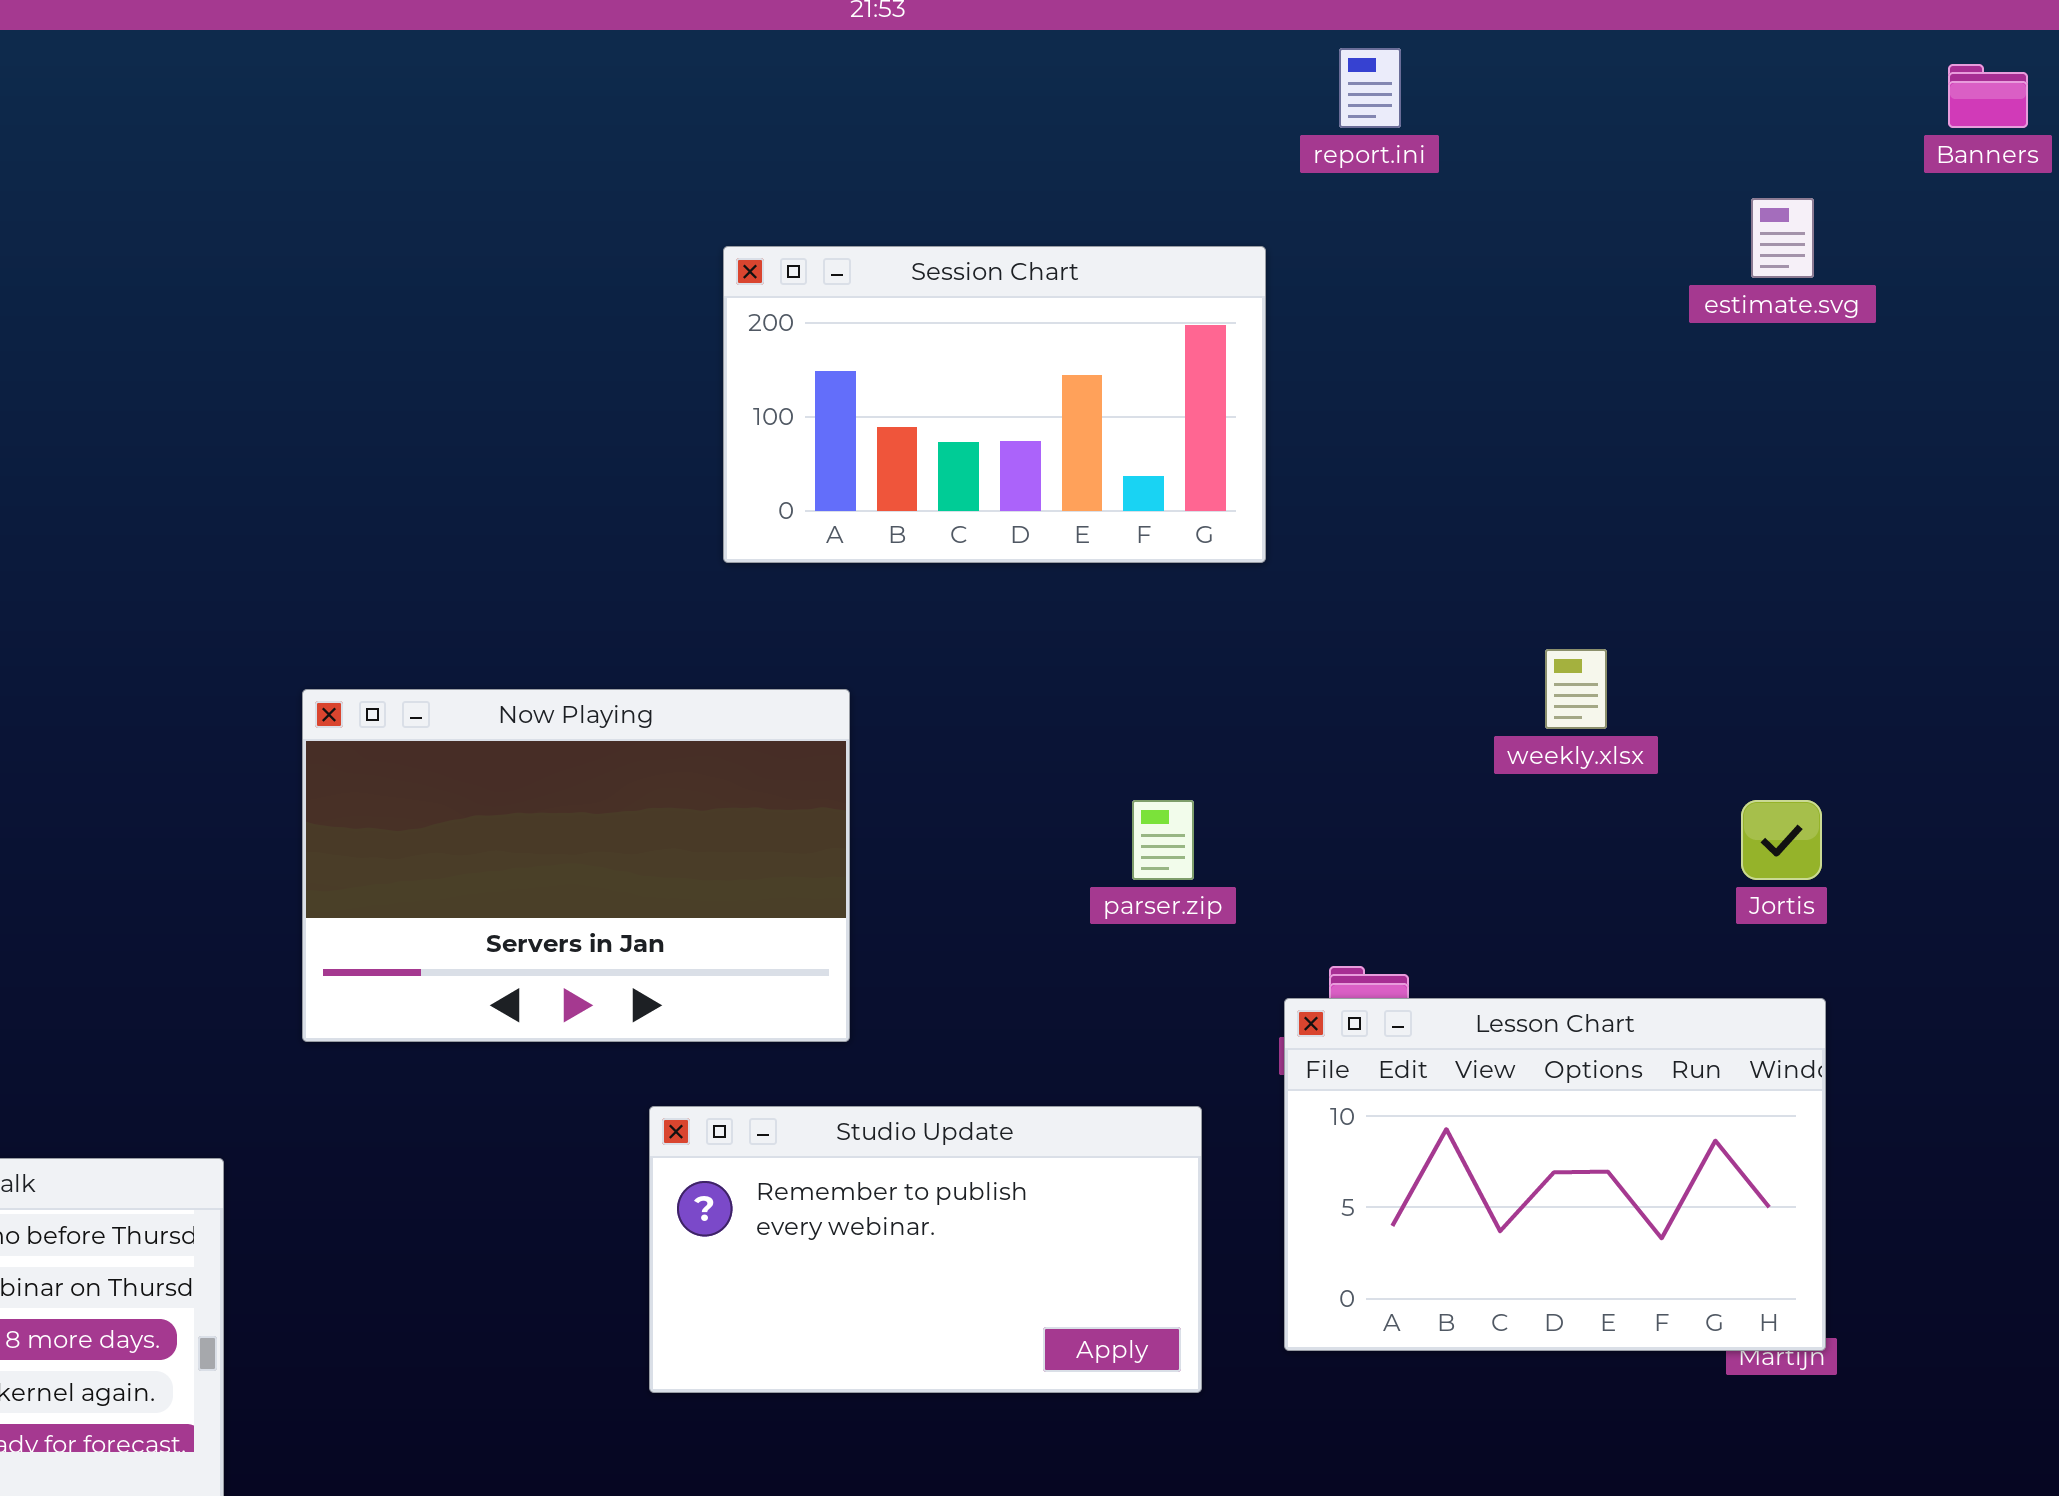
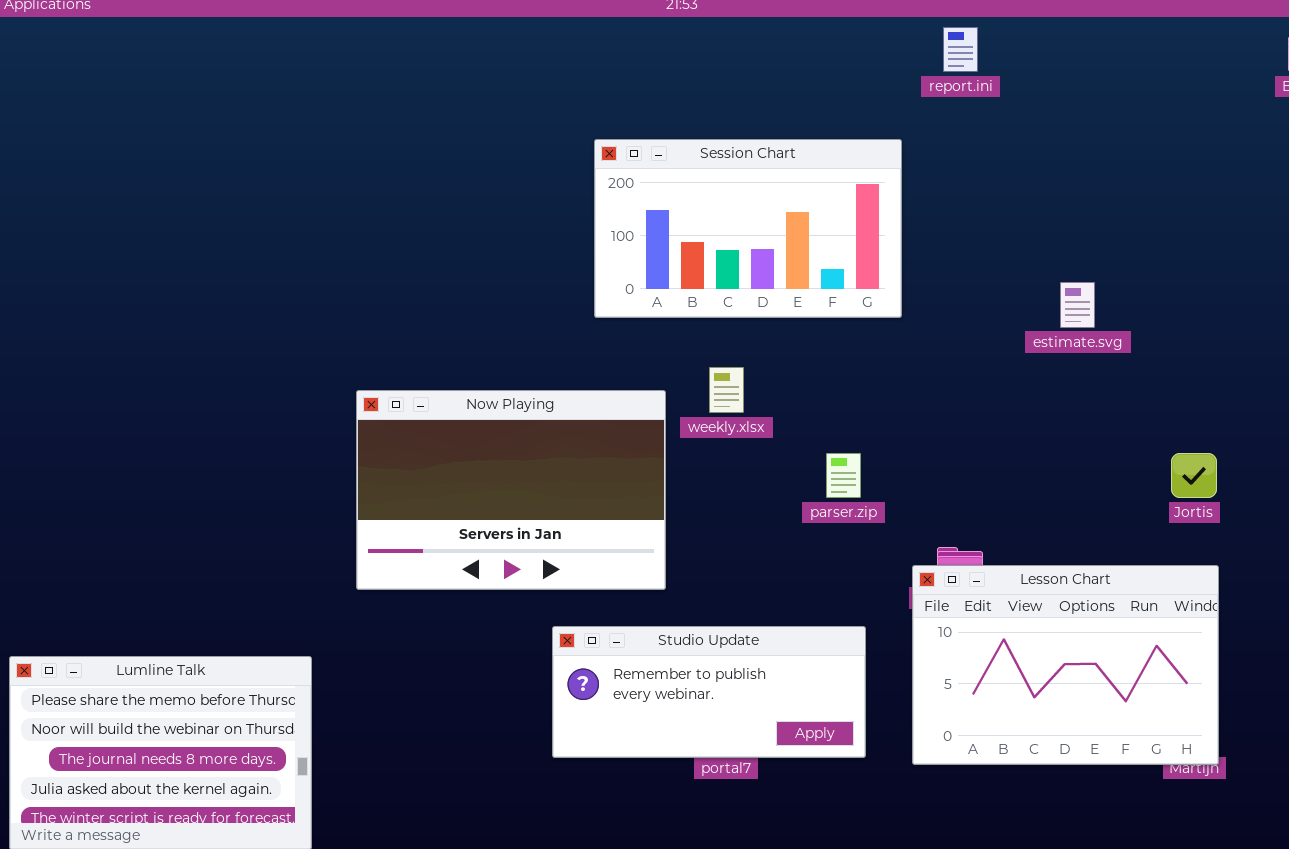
estimate.svg: [1751,198,1814,278] -> [1060,282,1095,328], moved
weekly.xlsx: [1545,649,1607,729] -> [709,367,744,413], moved
Studio Update: [649,1106,1202,1393] -> [552,626,866,758], resized

